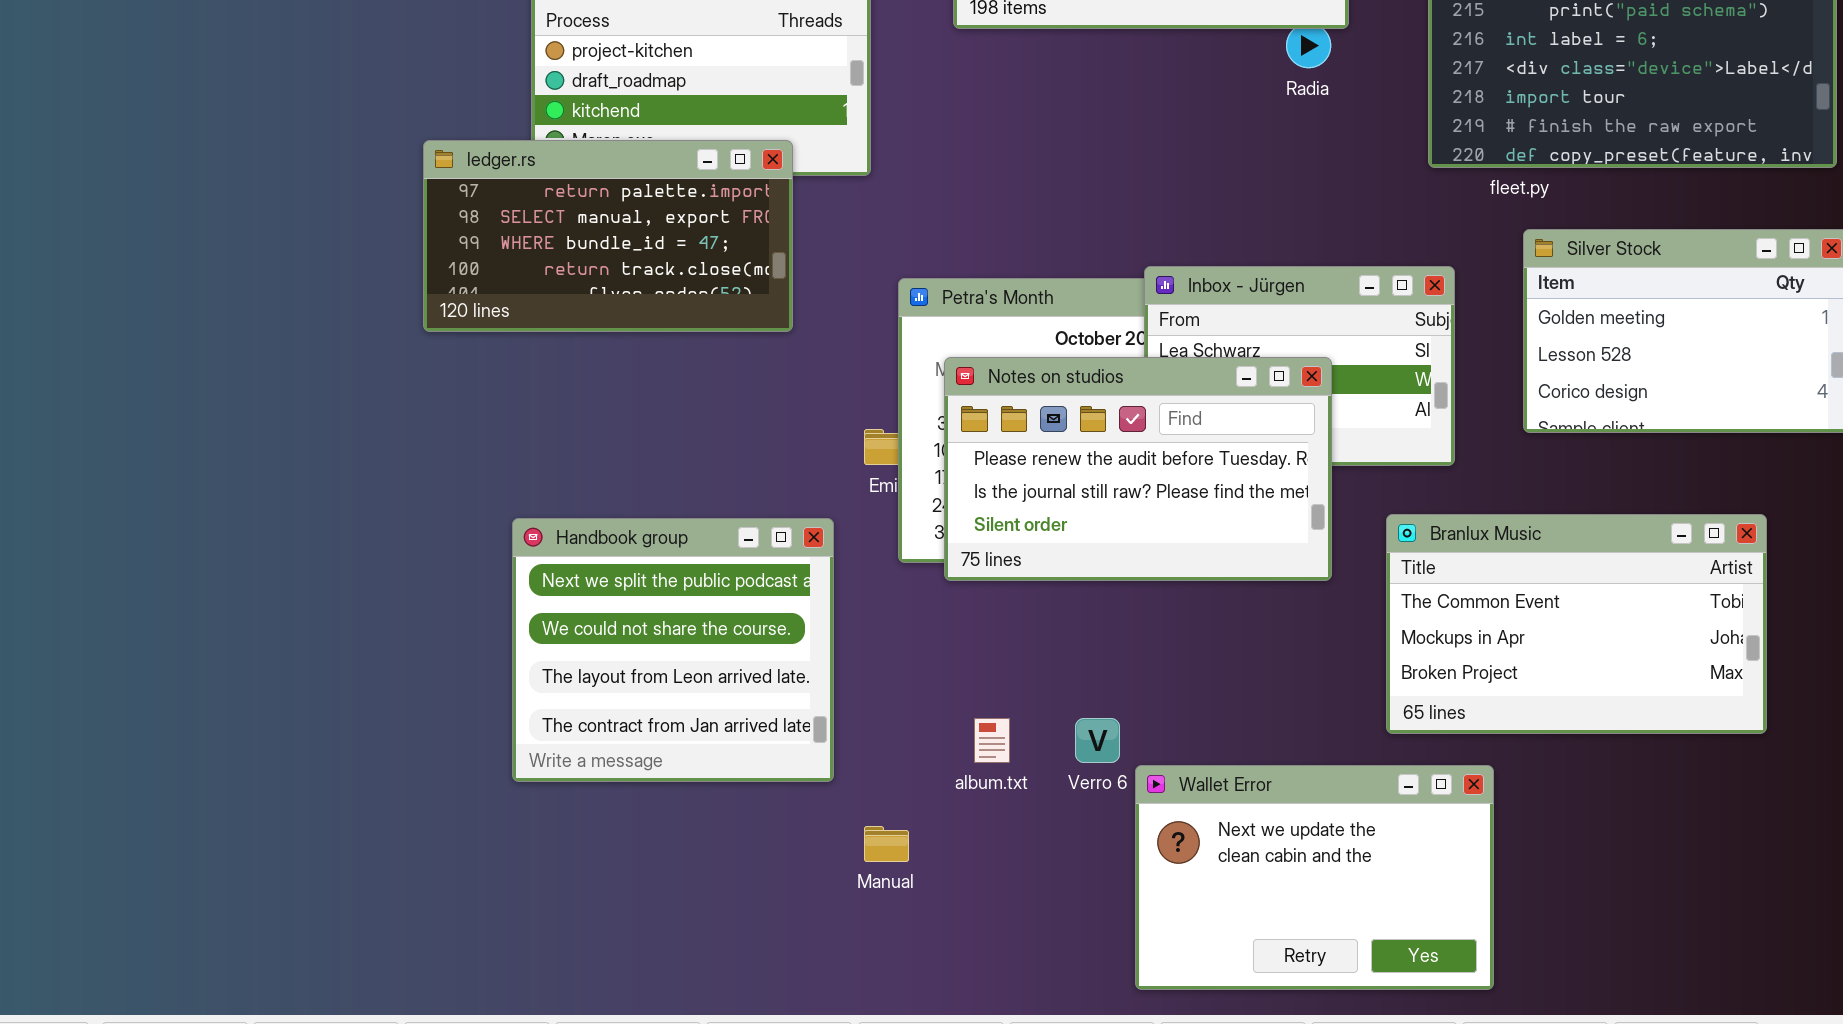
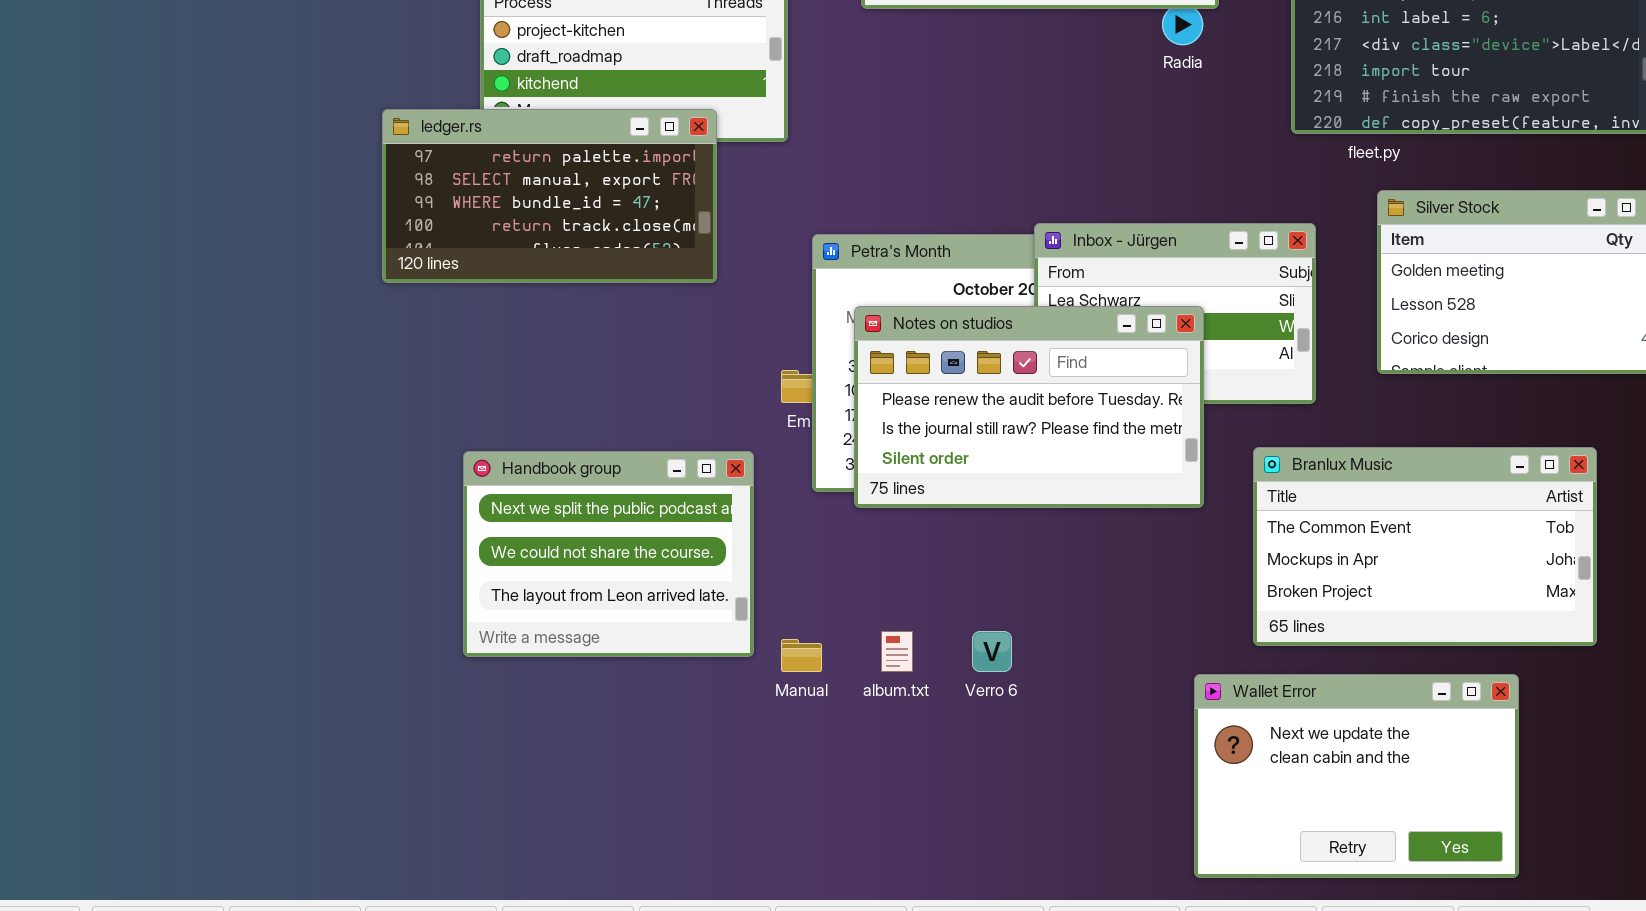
Handbook group: [512,518,834,782] -> [463,451,754,657], resized
Wallet Error: [1135,765,1494,990] -> [1194,674,1519,878], moved
Manual: [864,826,909,862] -> [781,639,822,672], moved

